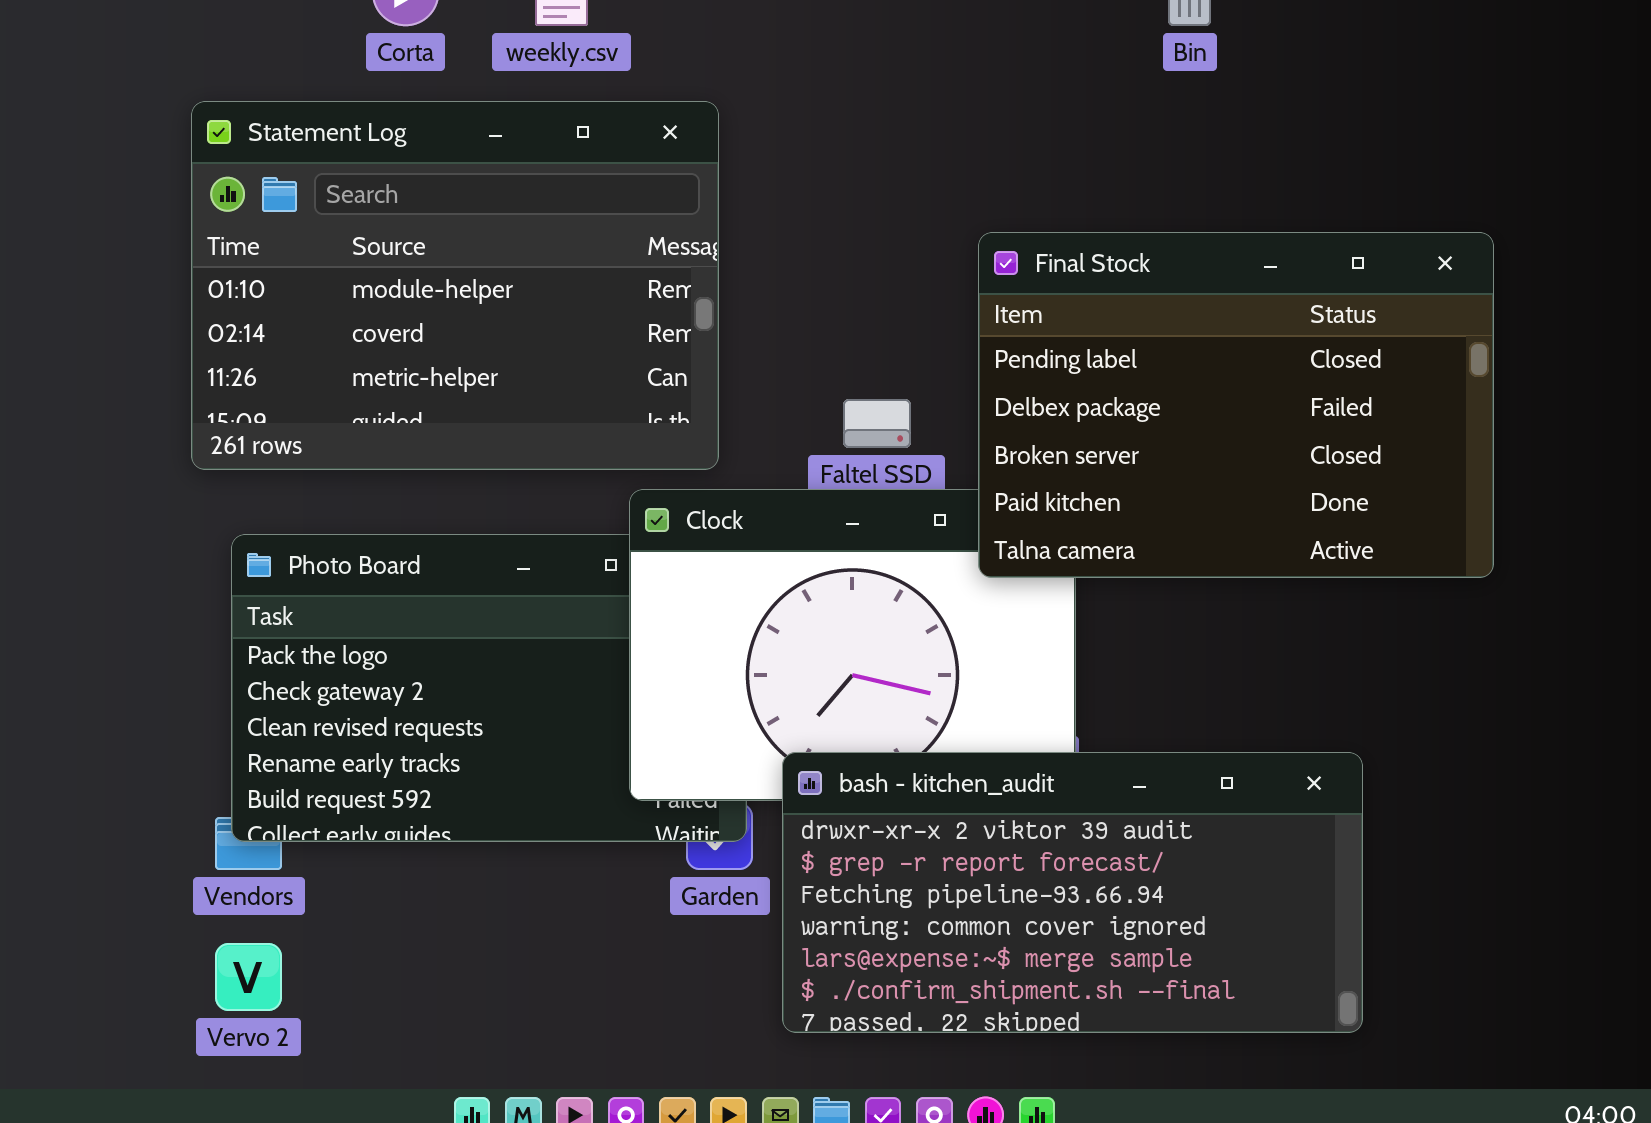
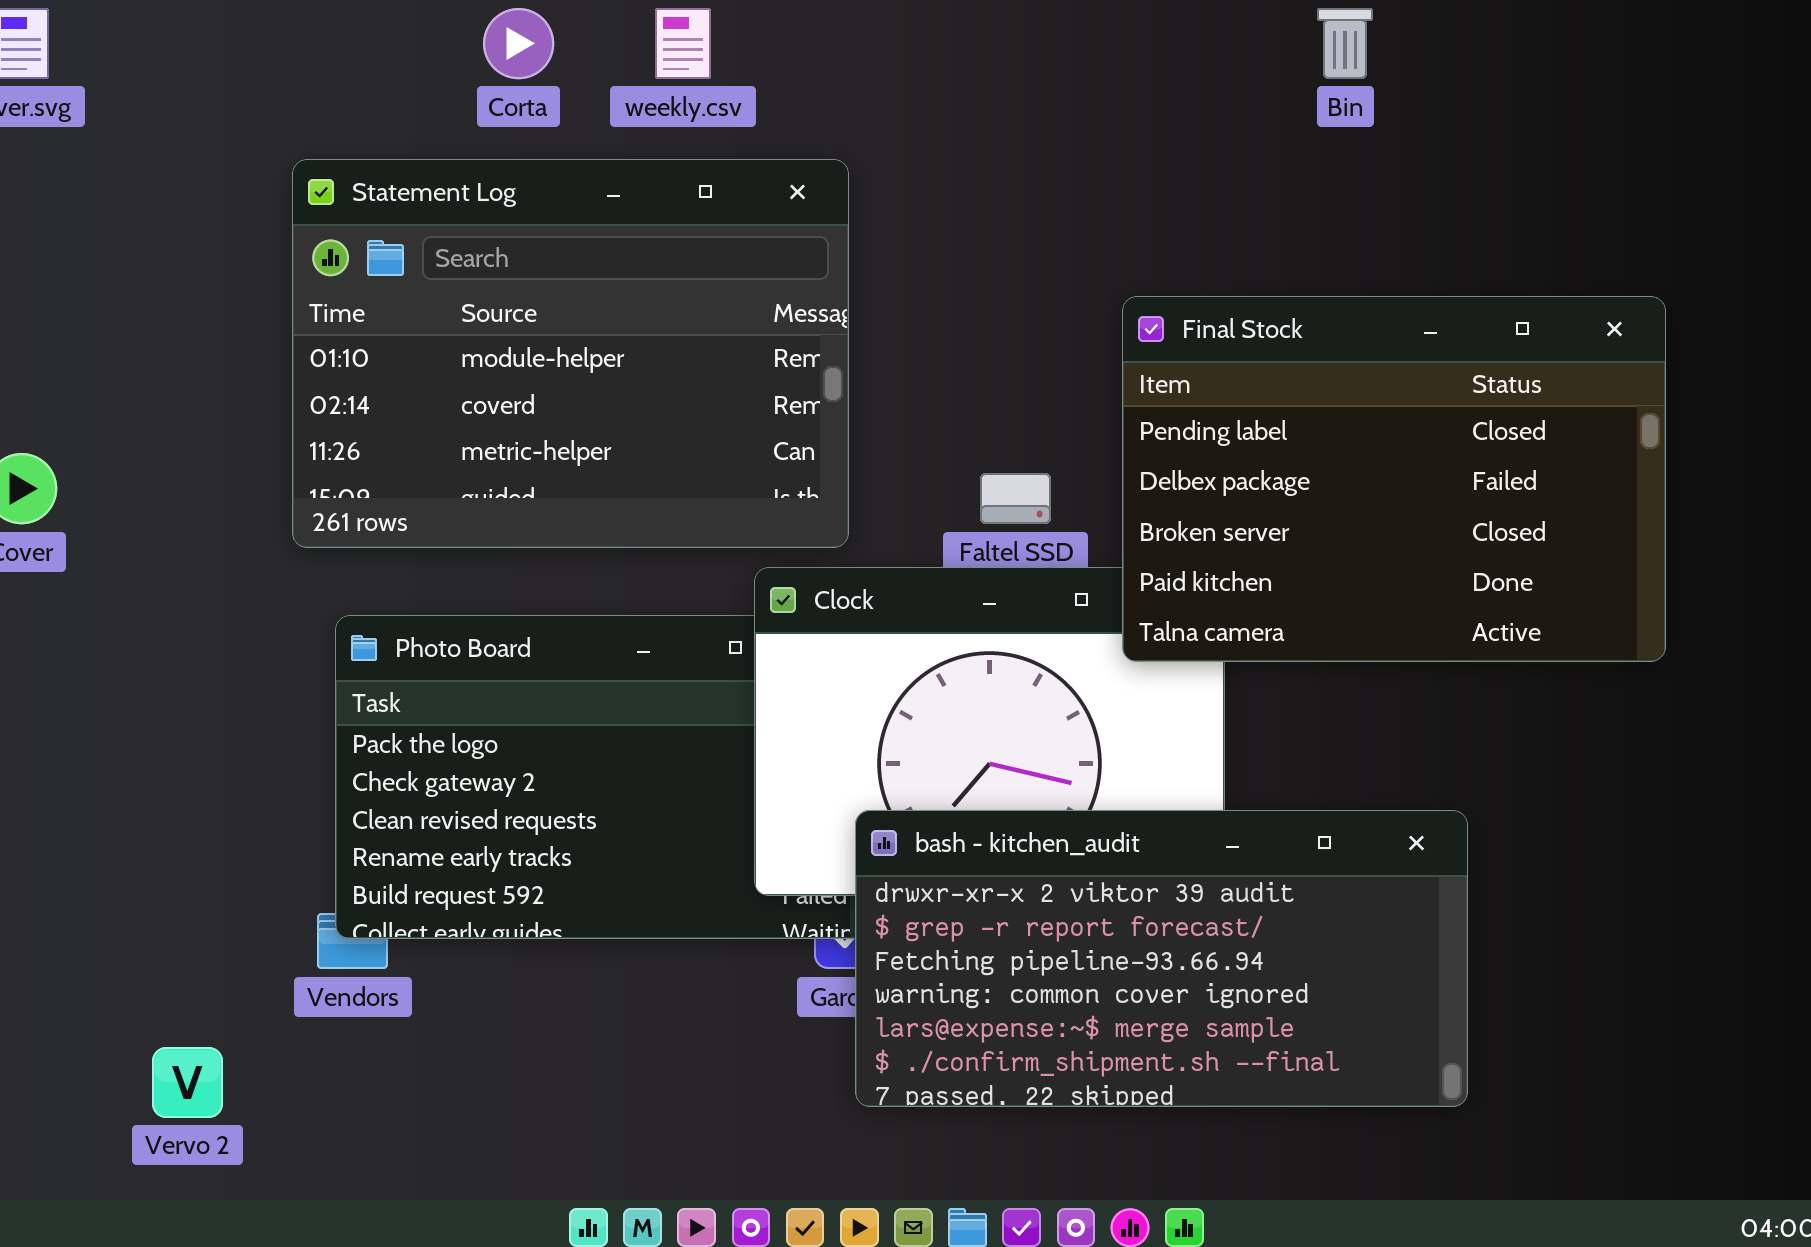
bash - kitchen_audit: [782,752,1363,1033] -> [855,810,1468,1107], moved
Vervo 2: [215,943,282,1011] -> [152,1047,223,1118], moved

